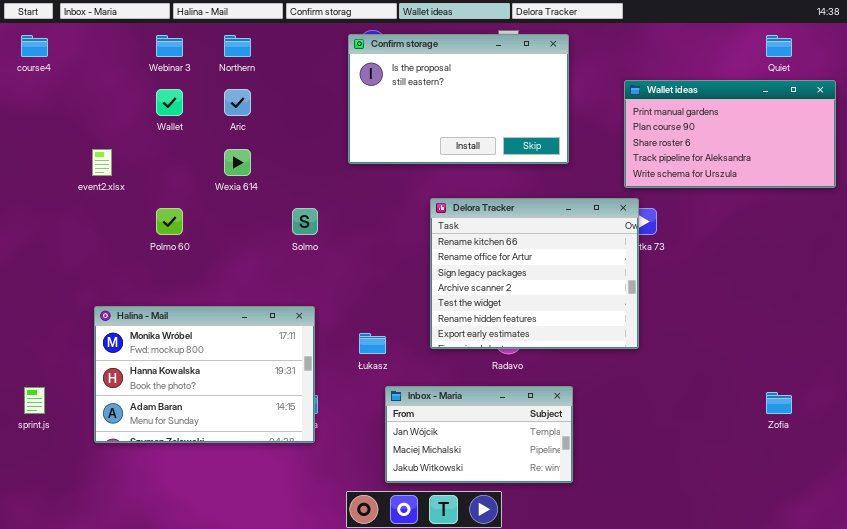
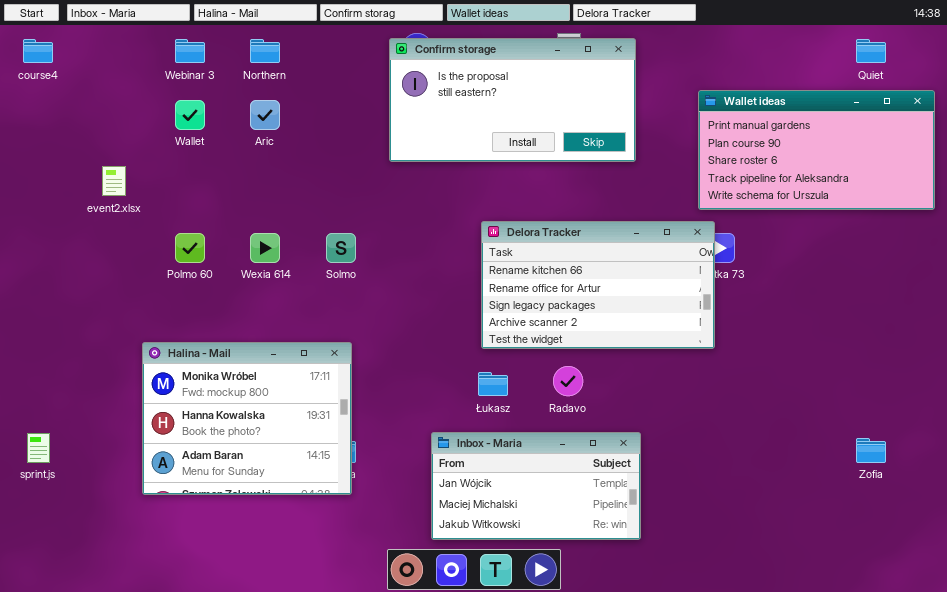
Confirm storage: [348,34,569,164] -> [389,38,636,162], resized
Wexia 614: [224,149,251,176] -> [250,233,280,263], moved
Delora Tracker: [430,198,639,349] -> [481,221,715,349], resized
Halina - Mail: [94,306,315,443] -> [142,342,352,495], resized
Łukasz: [359,333,386,354] -> [478,372,508,396], moved

